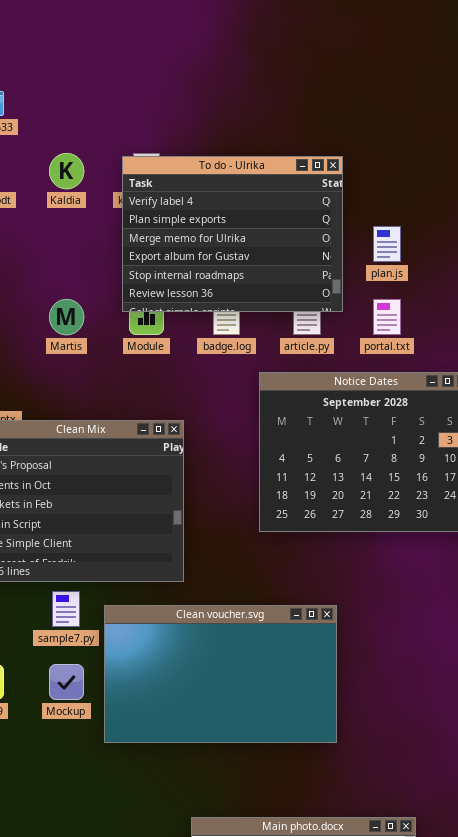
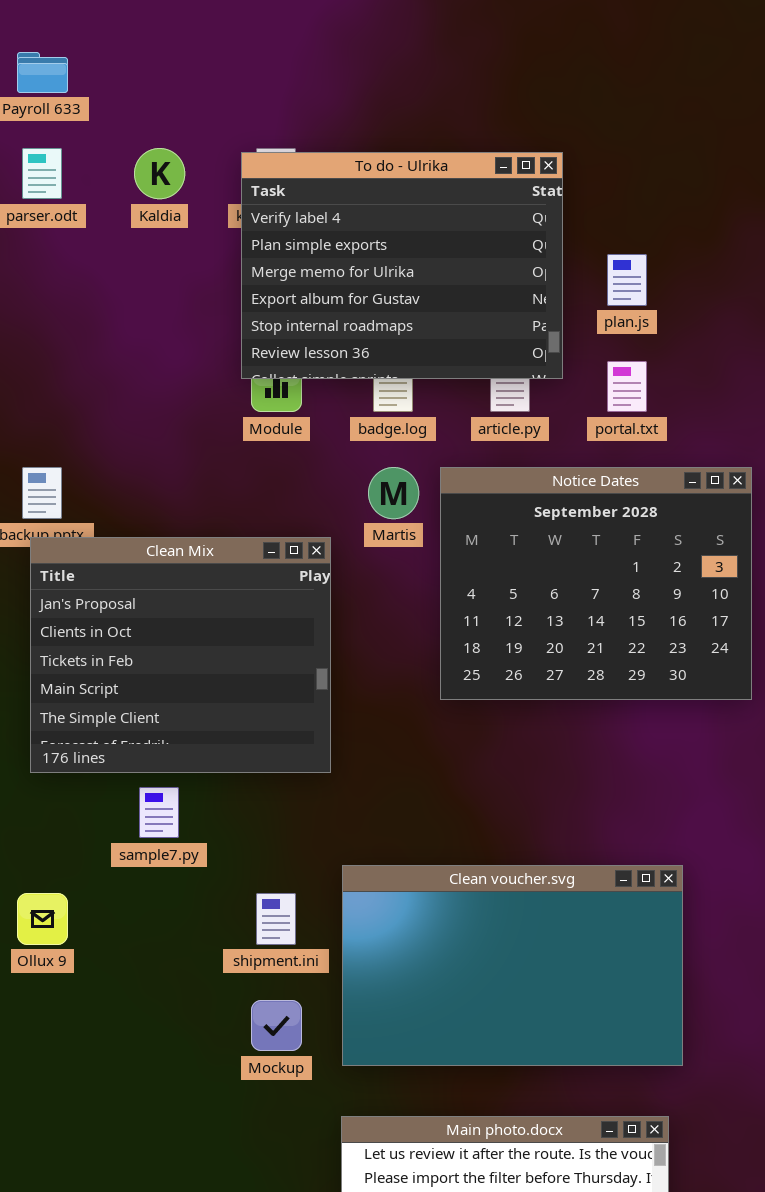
Martis: [49,299,84,335] -> [368,467,419,519], moved
Clean voucher.svg: [104,605,337,743] -> [342,865,683,1066], moved
Mockup: [49,664,84,700] -> [251,1000,302,1051], moved

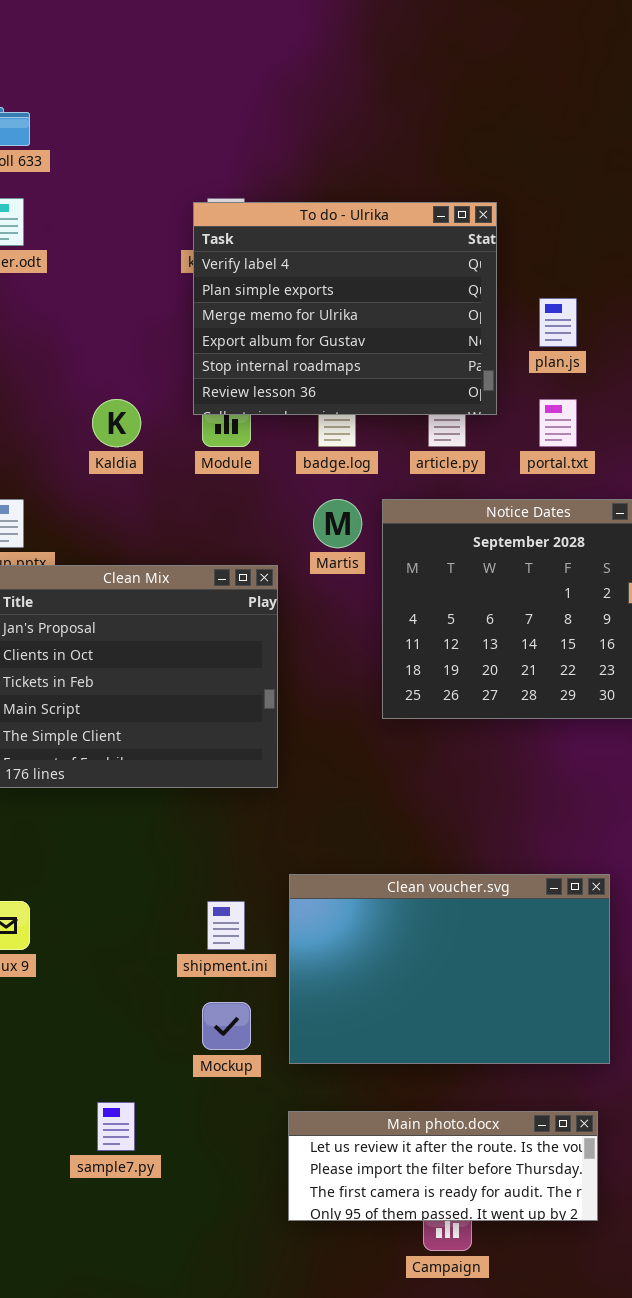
Kaldia: [134,148,185,199] -> [92,399,141,447], moved
sample7.py: [139,787,179,838] -> [97,1102,135,1151], moved

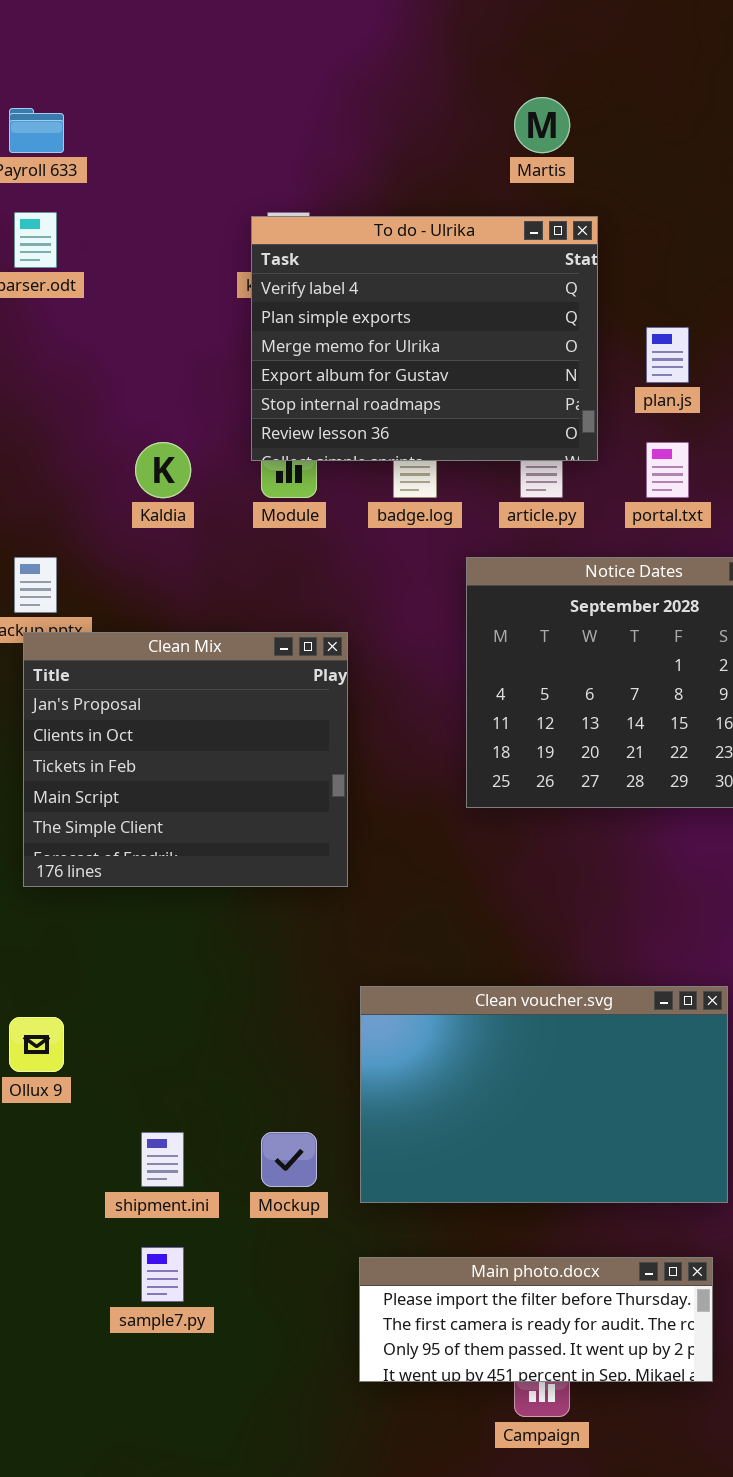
Martis: [313,499,362,548] -> [514,97,570,153], moved
shipment.ini: [207,901,245,950] -> [141,1132,184,1187], moved
Main photo.docx: [288,1111,598,1221] -> [359,1257,713,1382], scrolled down 1 row

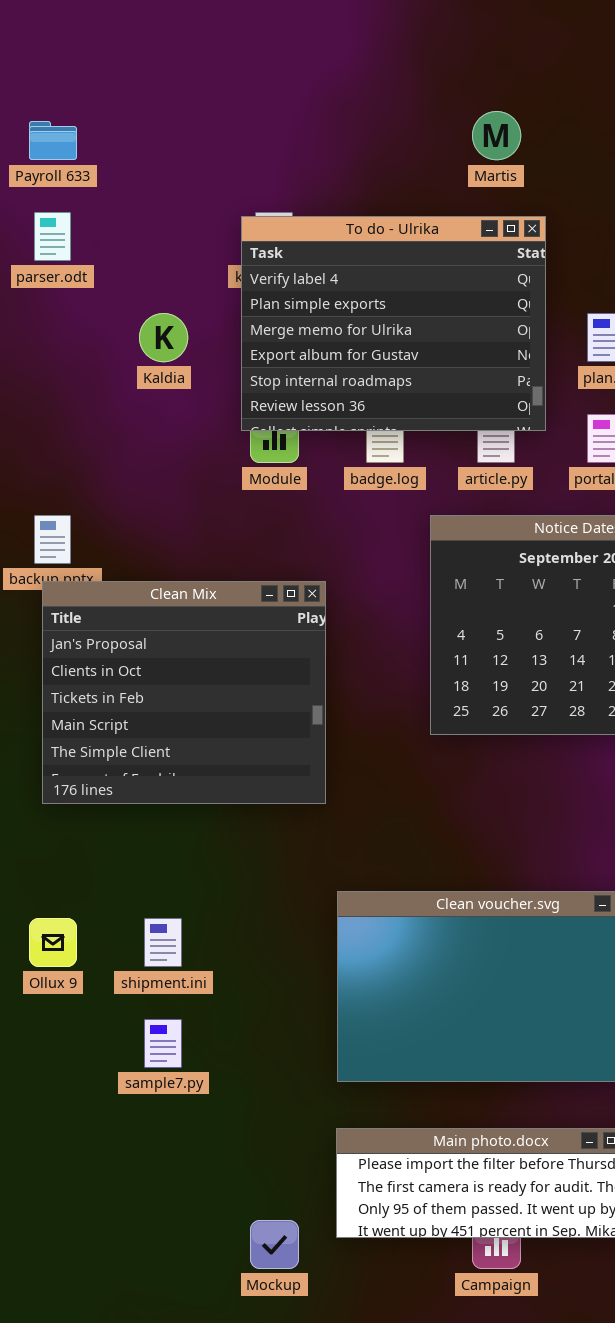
Kaldia: [135,442,191,498] -> [139,313,188,362], moved
shipment.ini: [141,1132,184,1187] -> [144,918,182,967], moved
Mockup: [261,1132,317,1187] -> [250,1220,299,1269], moved
sample7.py: [141,1247,184,1302] -> [144,1019,182,1068], moved

